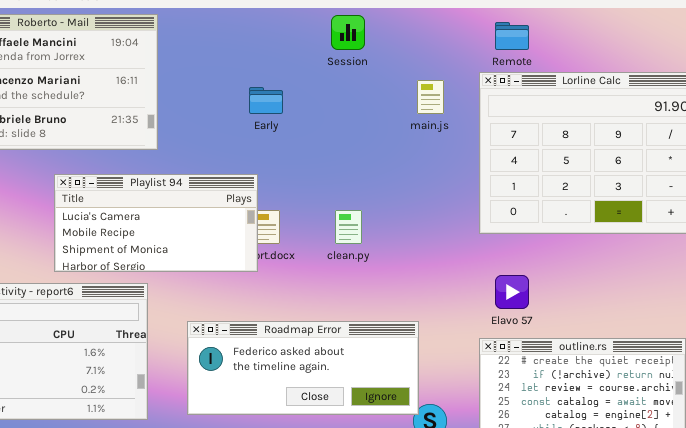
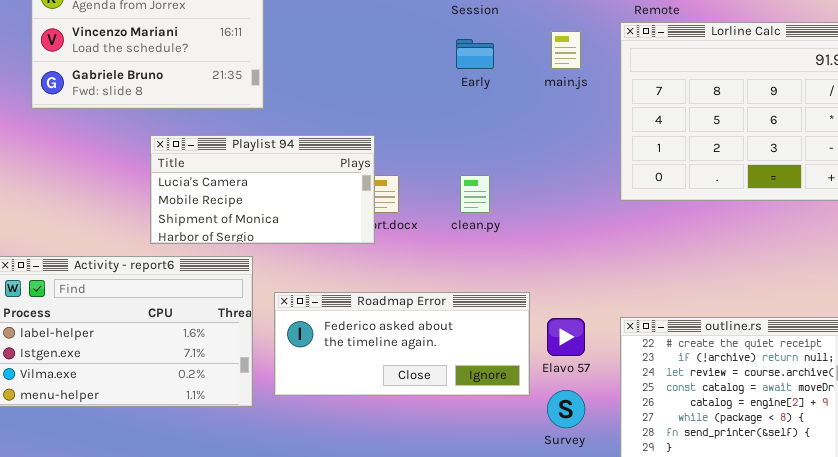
Early: [249,87,283,114] -> [456,39,494,69], moved
Elavo 57: [495,275,529,309] -> [547,318,585,356], moved
Roadmap Error: [187,321,419,415] -> [274,292,530,396], moved

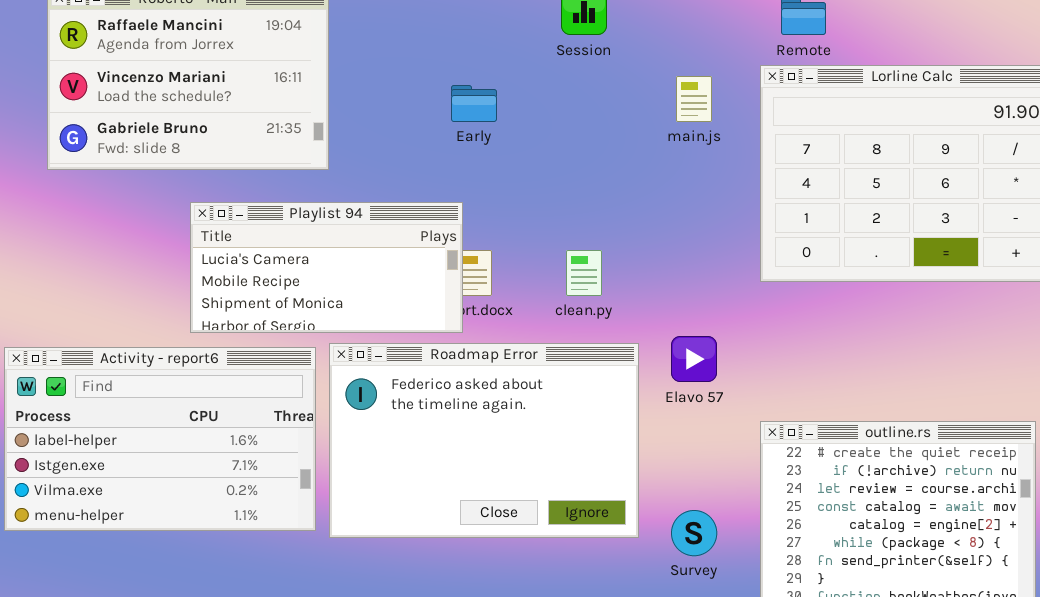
Early: [456,39,494,69] -> [451,85,497,122], moved
Roadmap Error: [274,292,530,396] -> [329,343,639,538], moved, resized
Elavo 57: [547,318,585,356] -> [671,336,717,382], moved

